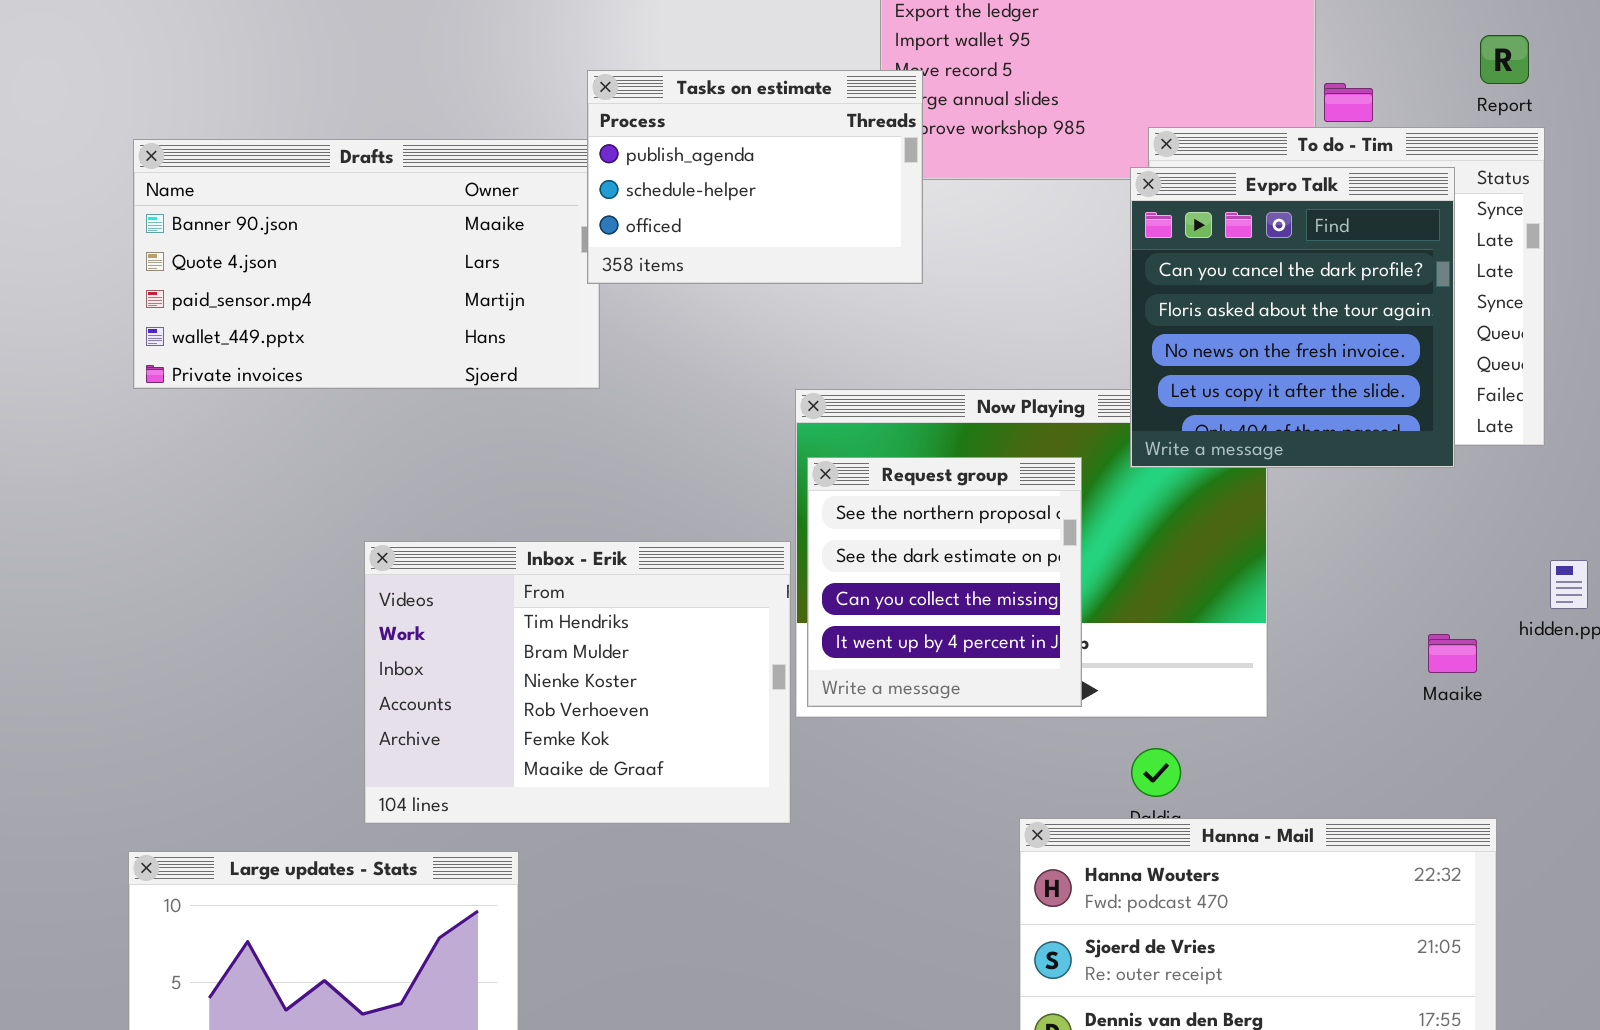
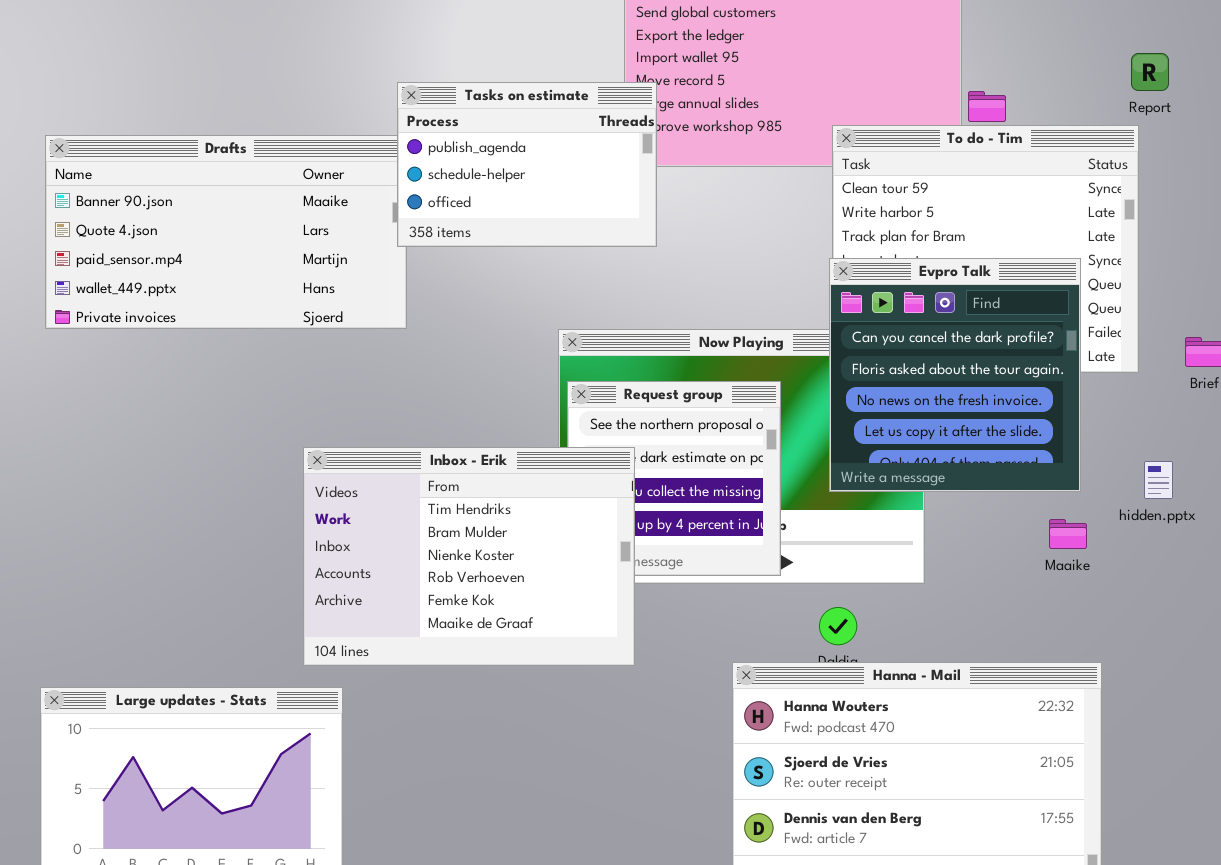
Report: [1480,35,1529,84] -> [1131,53,1169,91], moved
Evpro Talk: [1130,167,1455,468] -> [829,258,1081,492], moved
Inbox - Erik: [364,541,791,824] -> [303,447,635,666], moved

